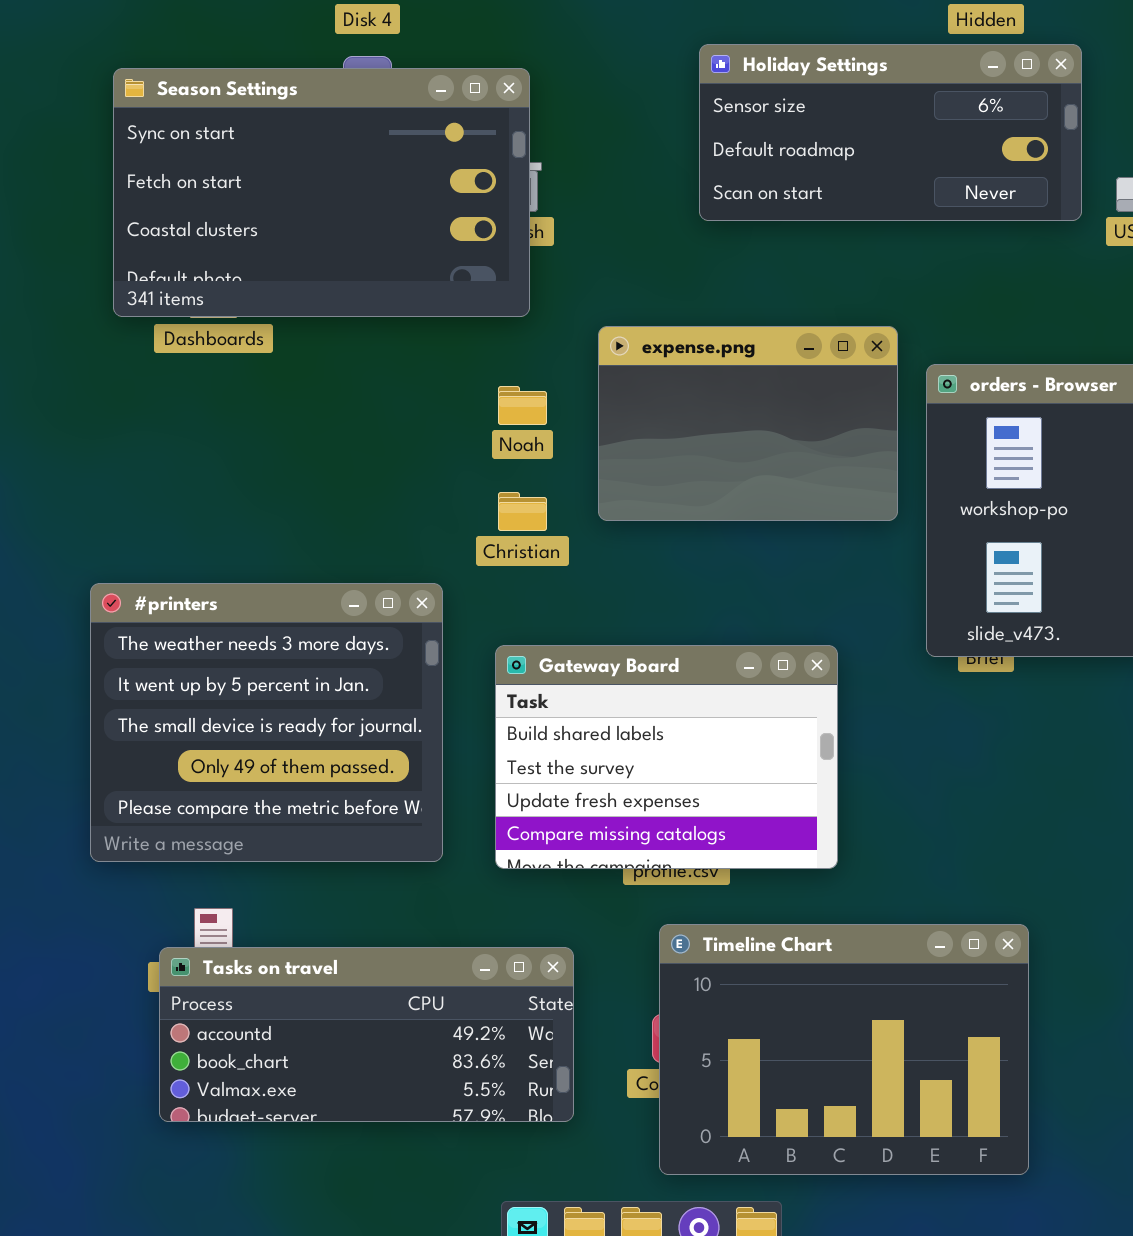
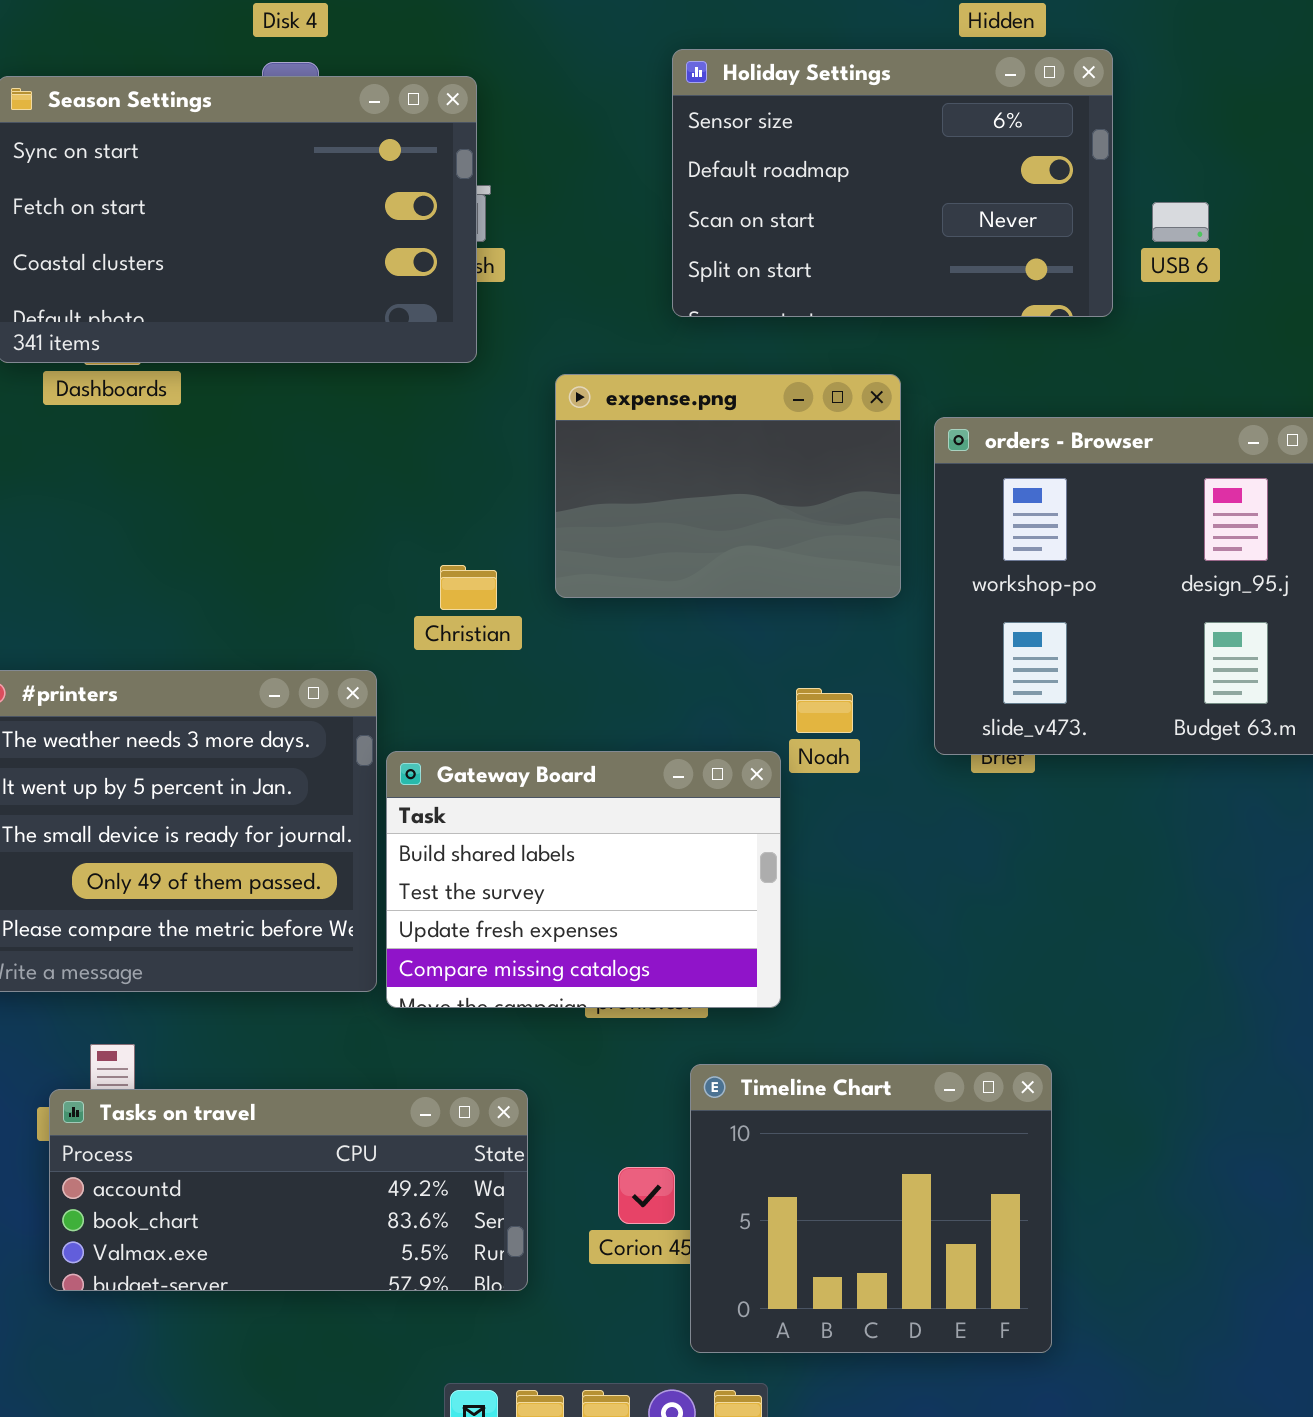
Holiday Settings: [699,44,1082,221] -> [672,49,1113,317], resized
Noah: [498,386,547,425] -> [796,688,853,733], moved
Gateway Board: [495,645,838,869] -> [386,751,781,1008], moved
Timeline Chart: [659,924,1029,1175] -> [690,1064,1052,1353], resized

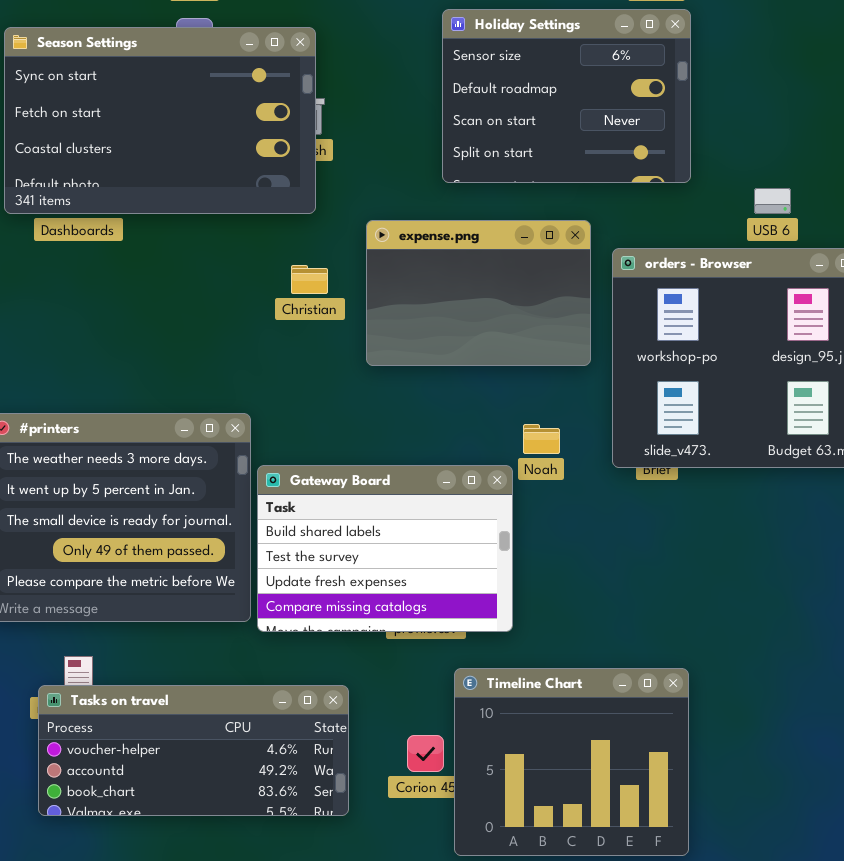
Holiday Settings: [672,49,1113,317] -> [442,9,691,183], resized
USB 6: [1152,202,1209,242] -> [754,188,791,214], moved
Christian: [440,565,497,610] -> [291,265,328,294], moved
Tasks on travel: [49,1089,528,1291] -> [38,685,349,816], scrolled up 1 row

